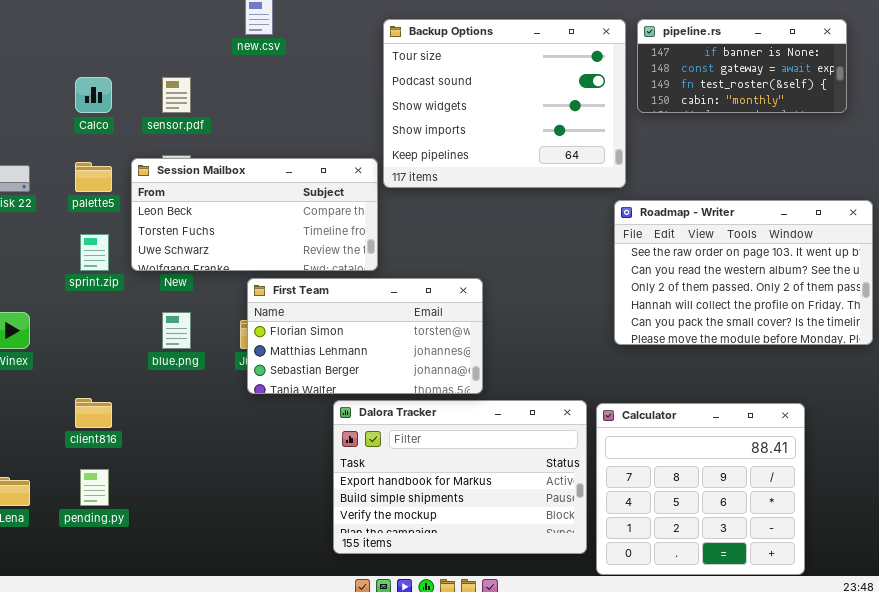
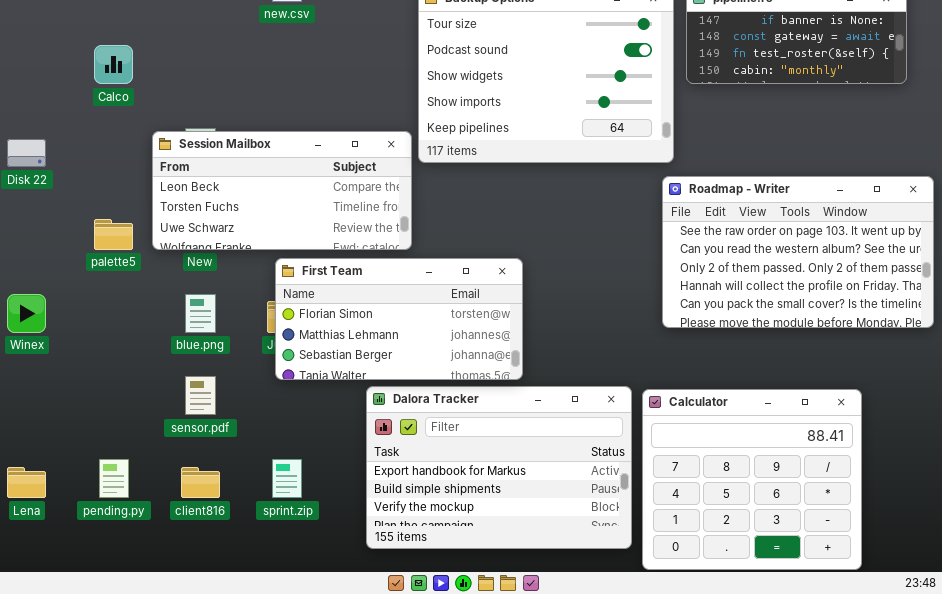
sensor.pdf: [162,77,191,113] -> [185,376,216,415], moved
palette5: [75,162,112,192] -> [94,219,133,250], moved
sprint.zip: [80,234,109,271] -> [272,459,302,498], moved
client816: [75,398,112,428] -> [181,467,220,498], moved

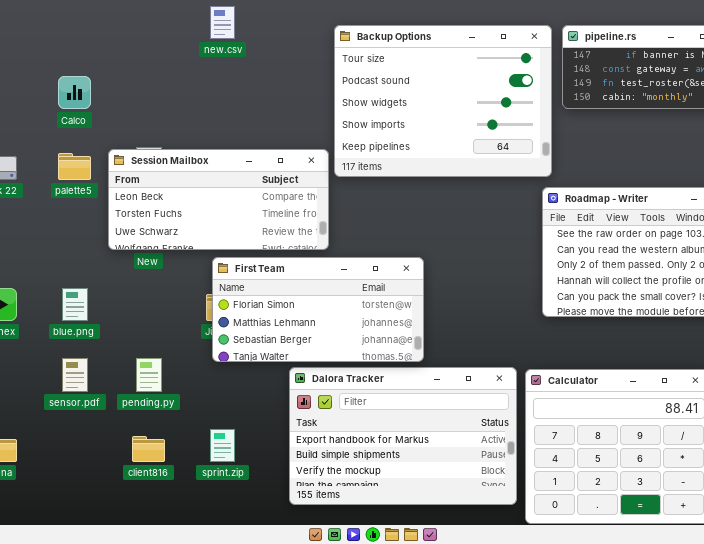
palette5: [94,219,133,250] -> [58,153,91,180], moved
blue.png: [185,294,216,333] -> [62,288,88,321], moved
sensor.pdf: [185,376,216,415] -> [62,358,88,392], moved
pending.py: [99,459,129,498] -> [136,358,162,392], moved

